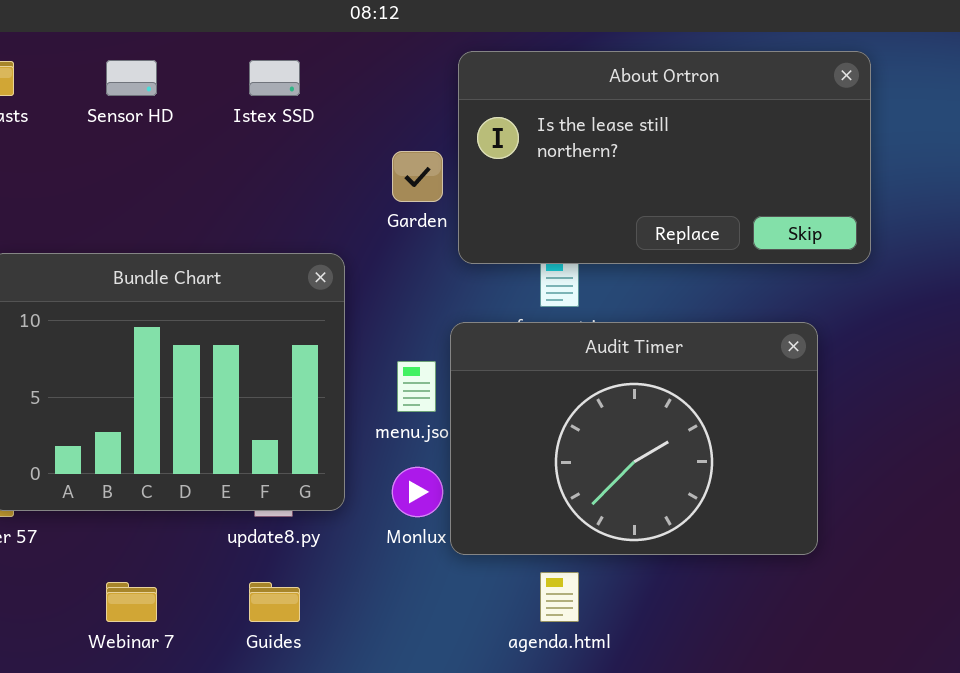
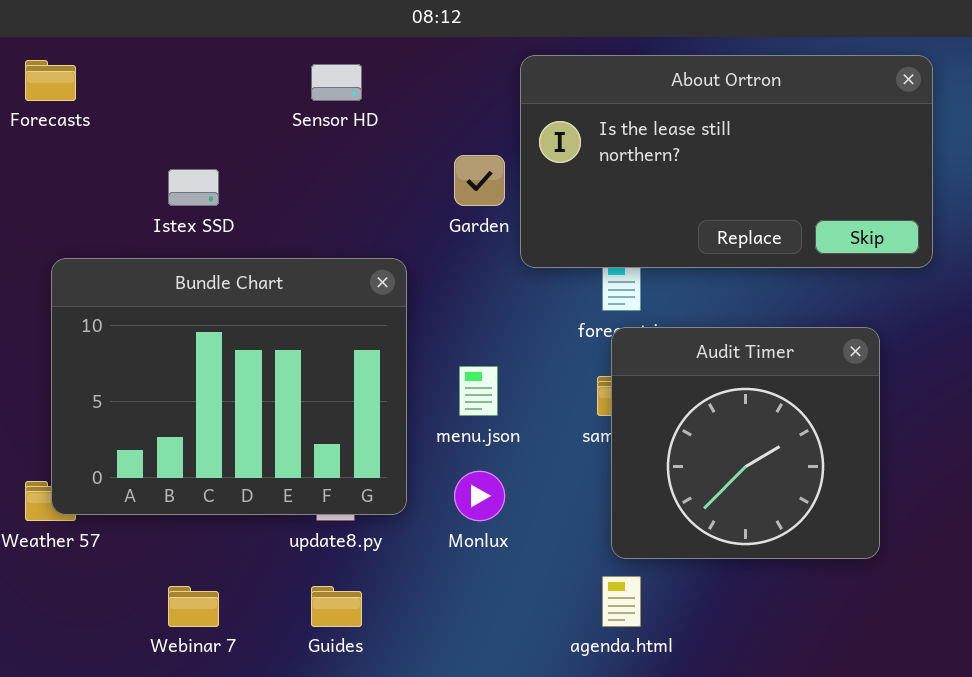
Sensor HD: [106,60,157,96] -> [311,64,362,101], moved
Istex SSD: [249,60,300,96] -> [168,169,219,206], moved
Audit Timer: [450,322,818,555] -> [611,327,880,559], resized

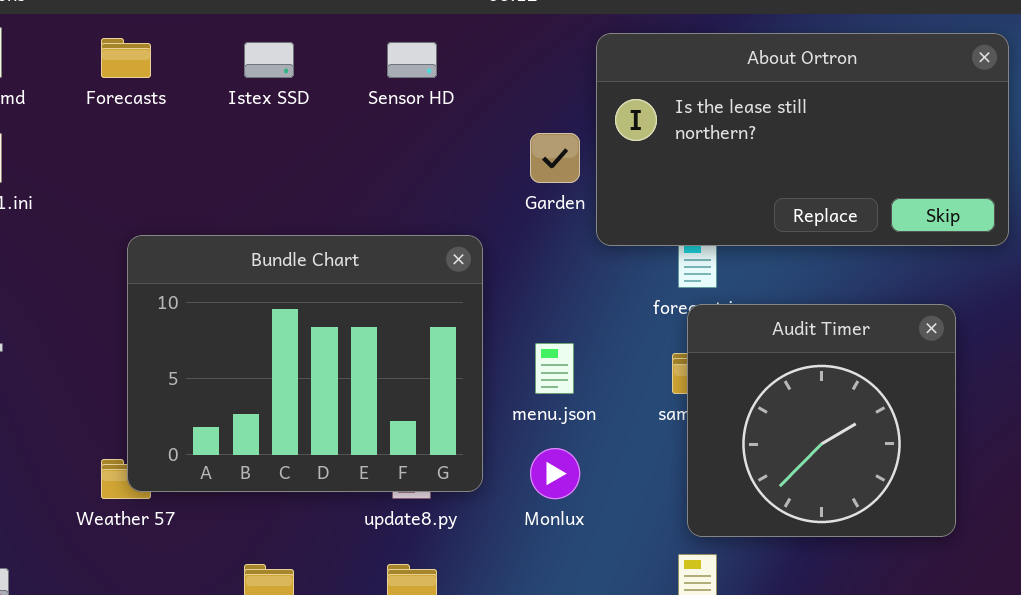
Istex SSD: [168,169,219,206] -> [244,42,294,78], moved

